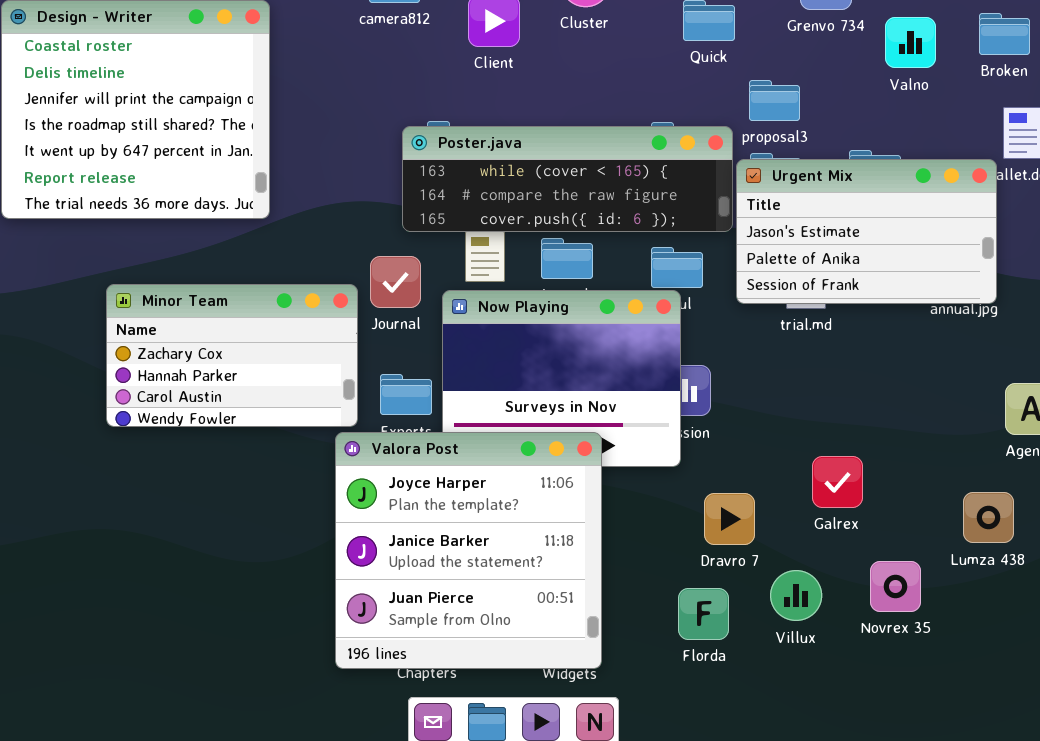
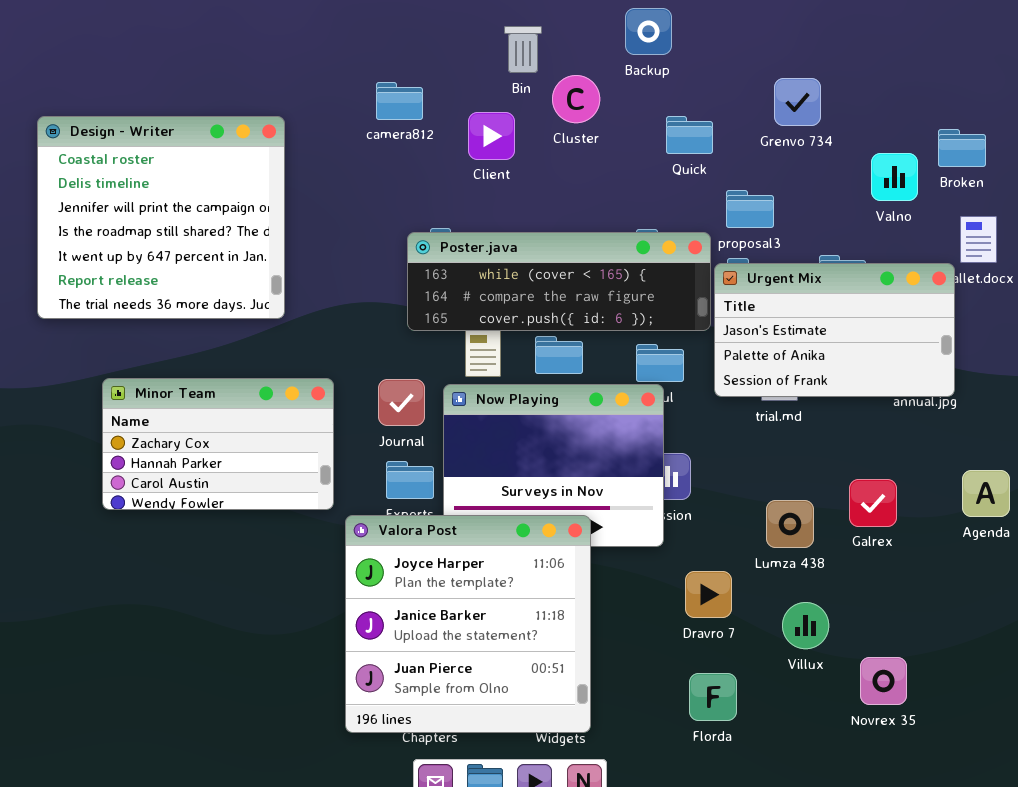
Valno: [885,17,936,68] -> [871,153,918,201], moved
Journal: [370,256,421,308] -> [378,379,425,426], moved
Minor Team: [106,284,358,427] -> [102,378,334,510], moved
Galrex: [812,456,863,508] -> [849,479,897,527], moved
Lumza 438: [963,492,1014,543] -> [766,500,814,548], moved
Novrex 35: [870,561,921,612] -> [860,657,907,705], moved
Villux: [770,570,822,621] -> [782,602,829,649], moved
Florda: [678,588,729,640] -> [689,673,737,721], moved

